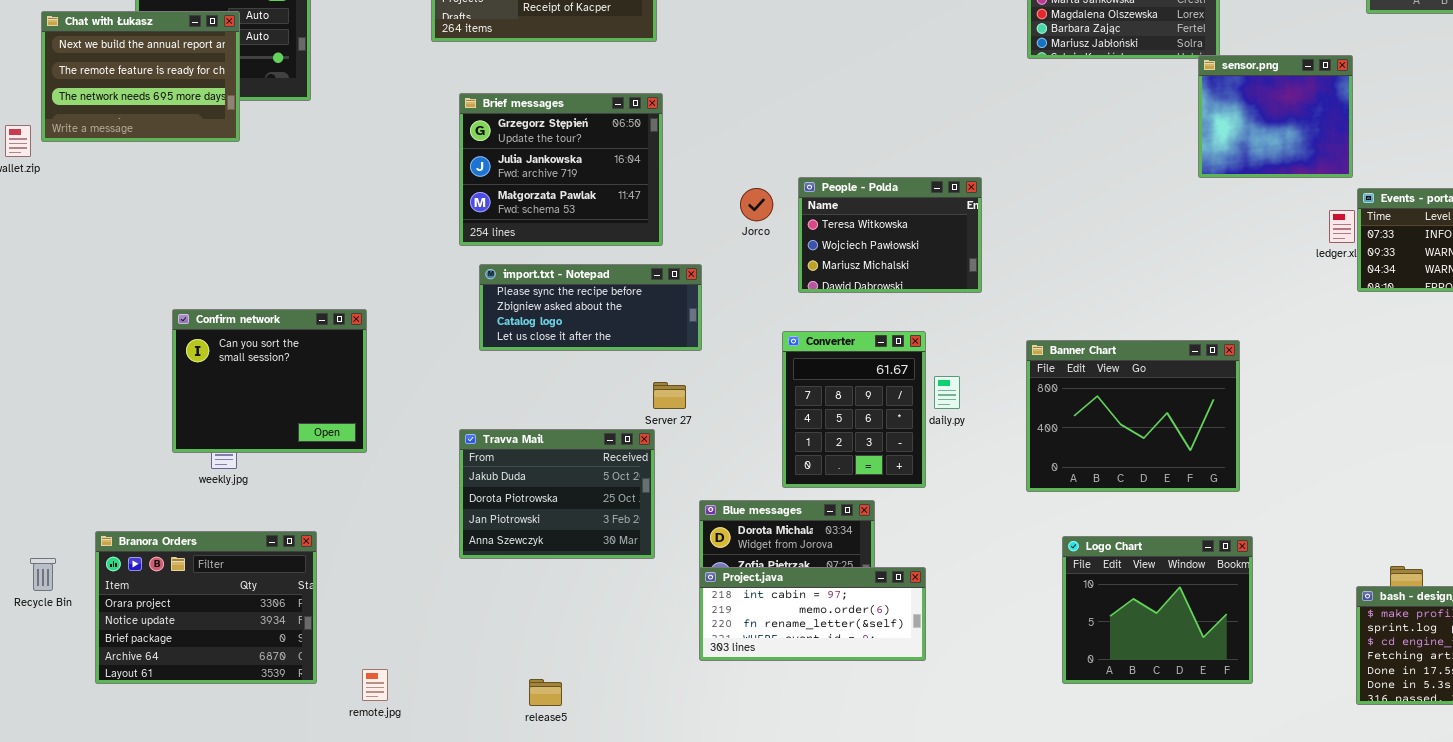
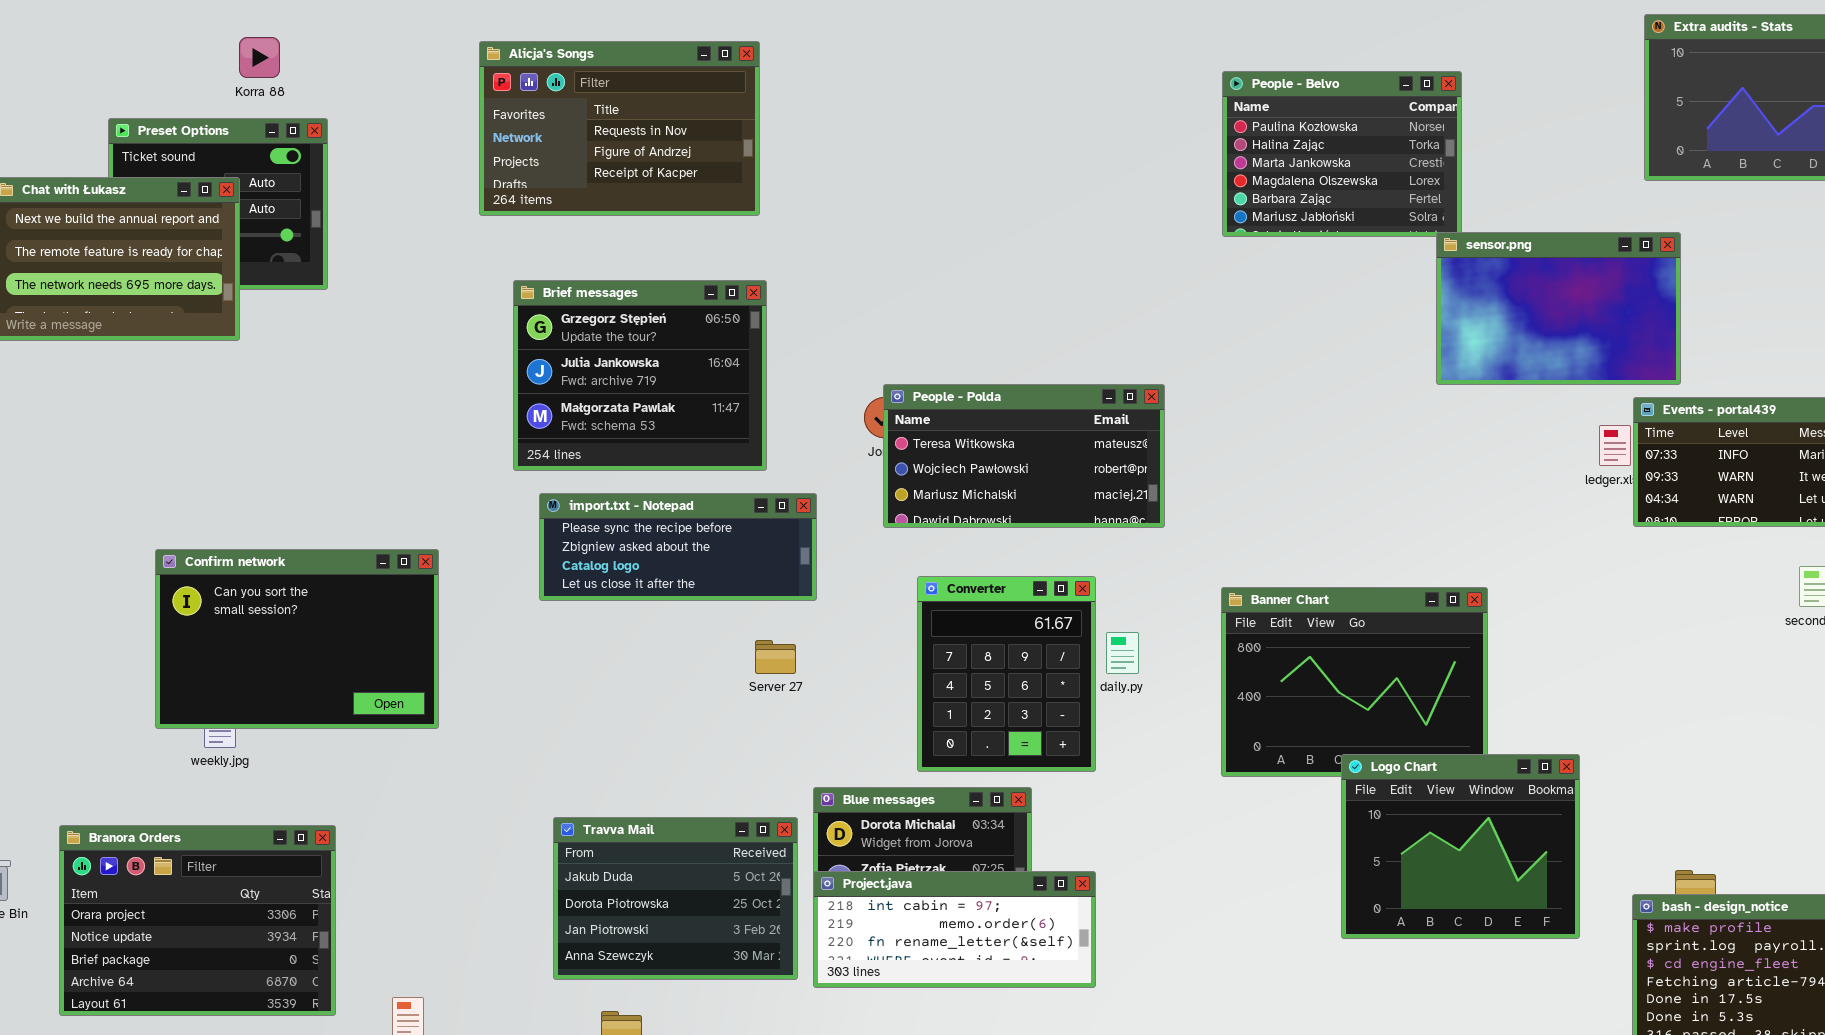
sensor.png: [1198,55,1353,178] -> [1436,232,1681,385], resized
People - Polda: [798,177,982,293] -> [883,384,1165,528], resized
Confirm network: [172,309,367,453] -> [155,549,439,729], resized
Travva Mail: [459,429,655,559] -> [553,817,798,980], moved
Logo Chart: [1062,536,1253,684] -> [1341,754,1580,939], moved

